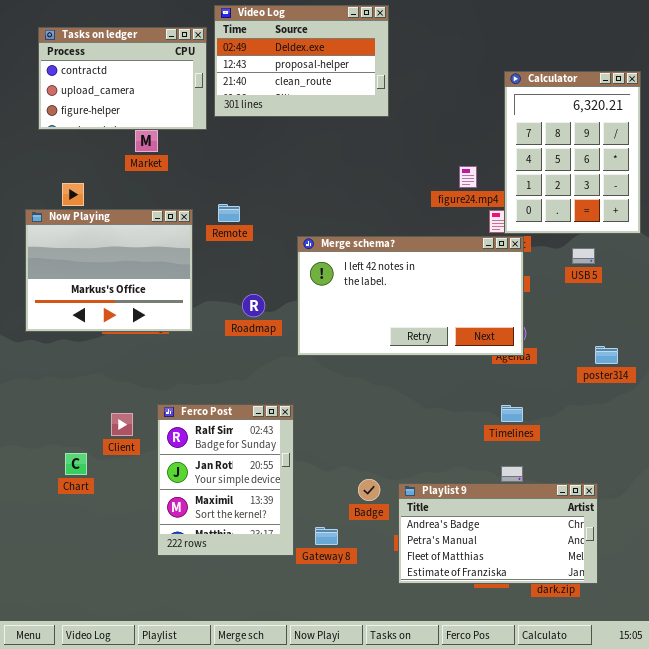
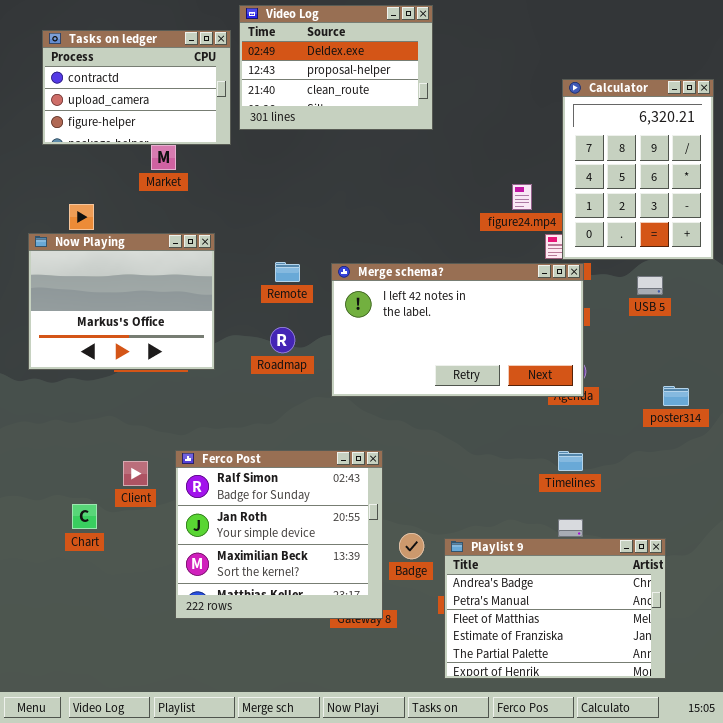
Remote: [218,204,240,222] -> [275,262,300,282], moved
Ferco Post: [157,404,294,556] -> [175,450,383,619], resized
Playlist 9: [398,483,598,584] -> [444,538,666,679], resized

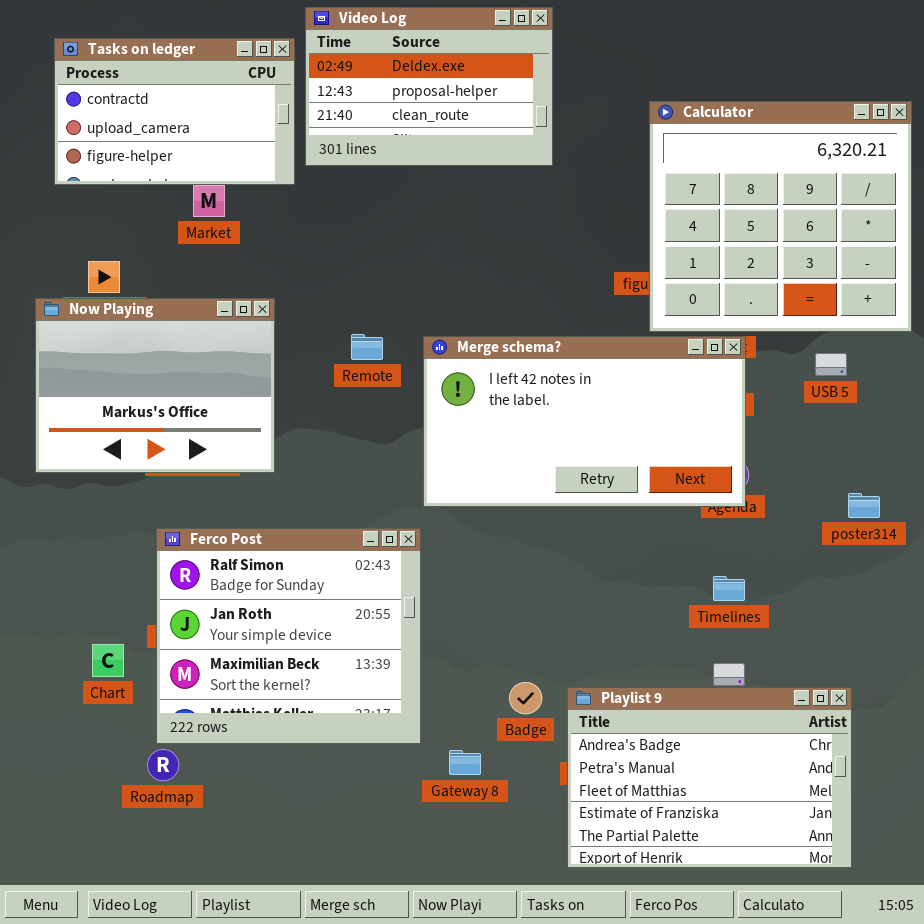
Calculator: [562,79,714,260] -> [649,101,912,332], resized
Roadmap: [270,327,295,353] -> [147,749,179,781], moved
Ferco Post: [175,450,383,619] -> [156,528,421,744], moved

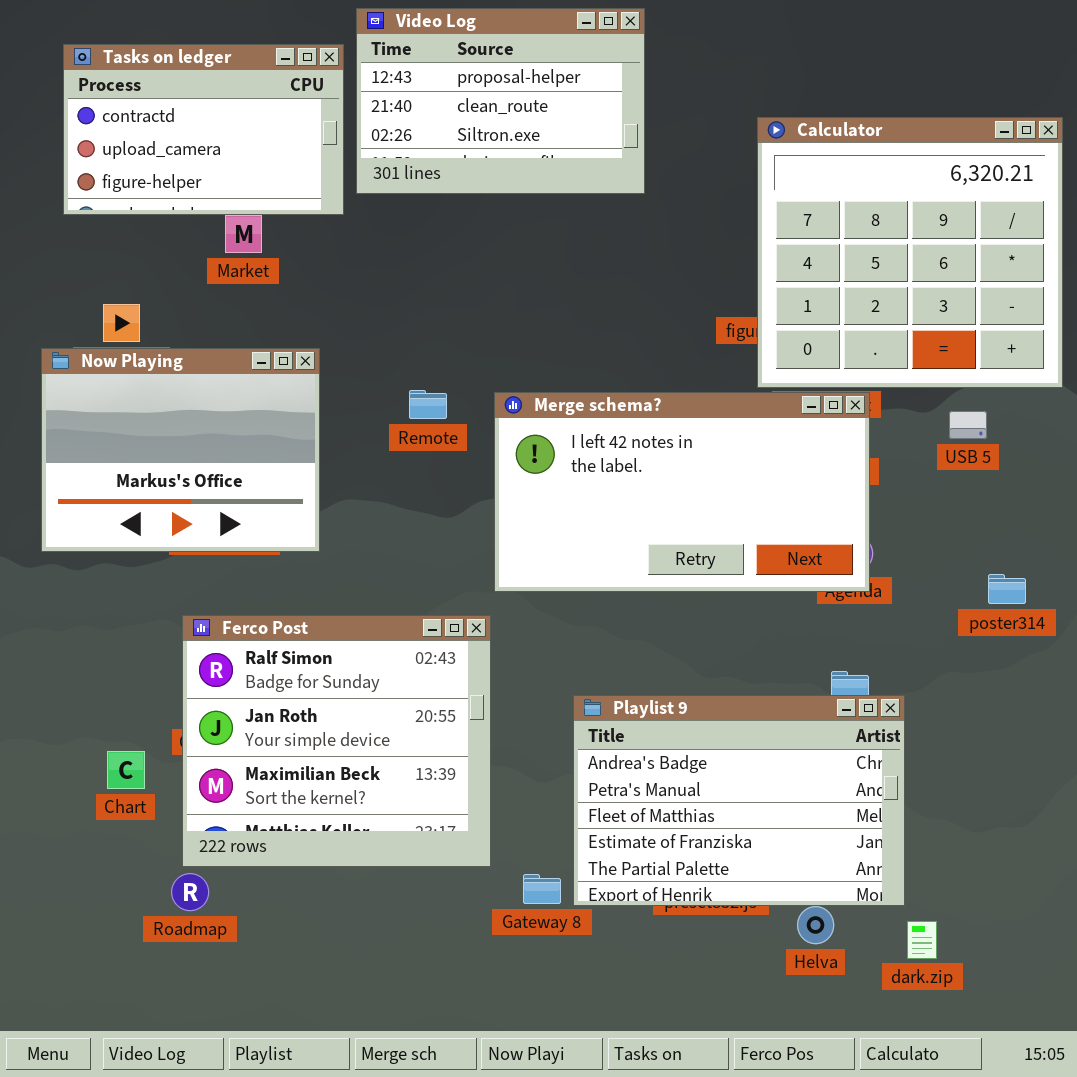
Video Log: [305,7,553,166] -> [356,8,645,194], scrolled down 1 row
Playlist 9: [567,687,852,868] -> [573,695,905,906], moved

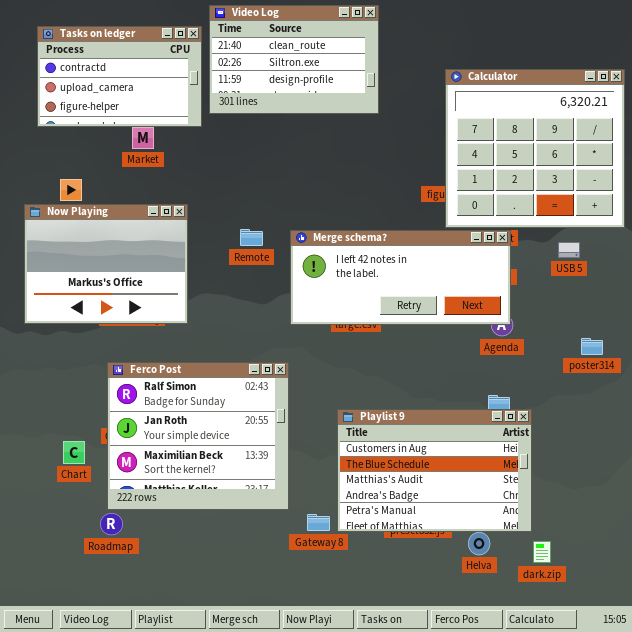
Video Log: [356,8,645,194] -> [209,5,379,114], scrolled down 1 row
Merge schema?: [494,392,870,592] -> [290,230,511,325], resized
Playlist 9: [573,695,905,906] -> [337,409,532,532], scrolled up 3 rows

